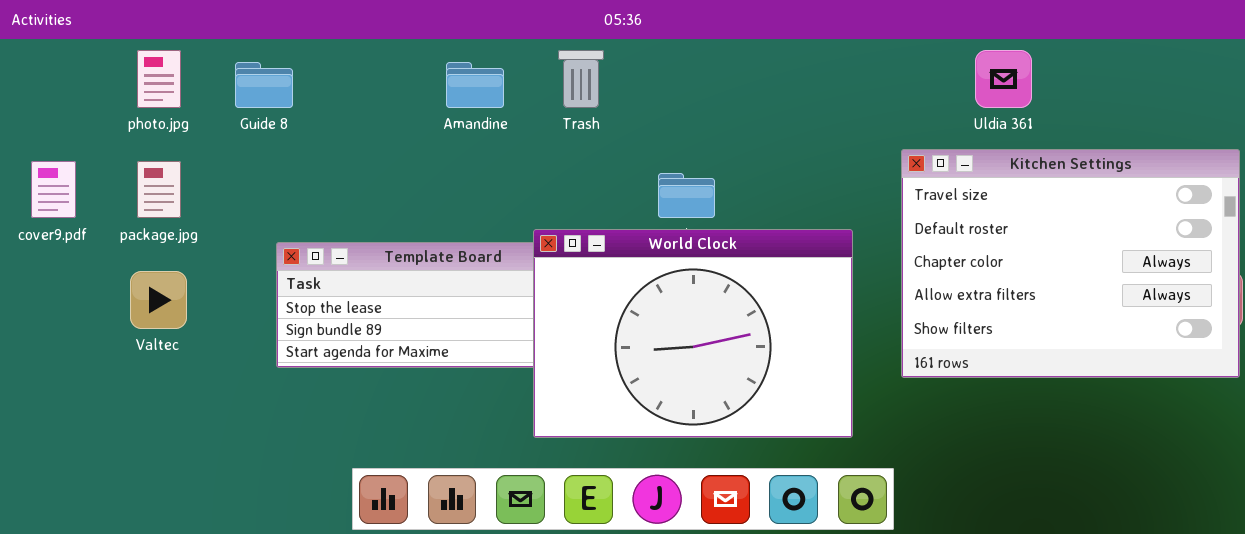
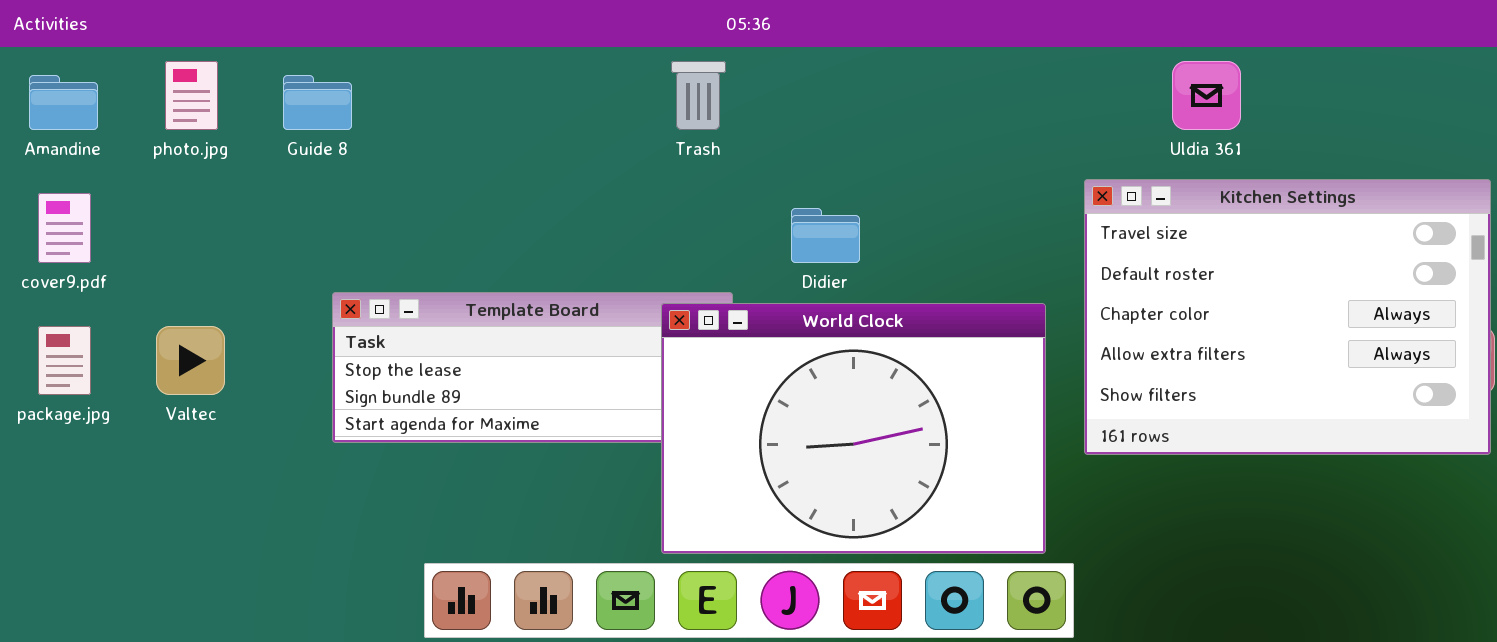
Amandine: [446,62,504,108] -> [29,75,98,130], moved
package.jpg: [137,161,181,218] -> [38,326,91,395], moved
World Clock: [533,229,853,438] -> [661,303,1046,554], moved

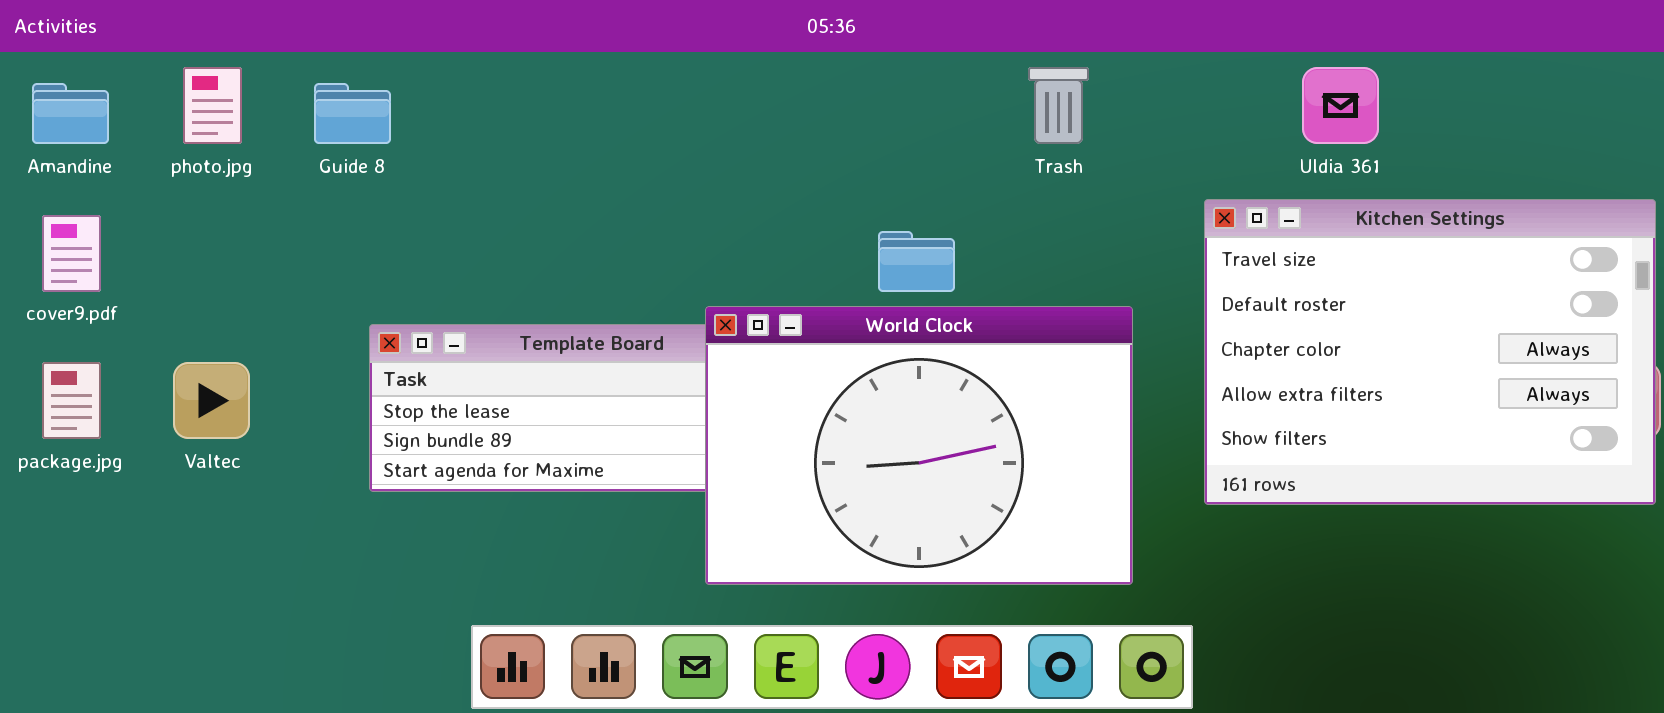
Trash: [671,61,726,130] -> [1028,67,1089,144], moved
World Clock: [661,303,1046,554] -> [705,306,1133,585], moved

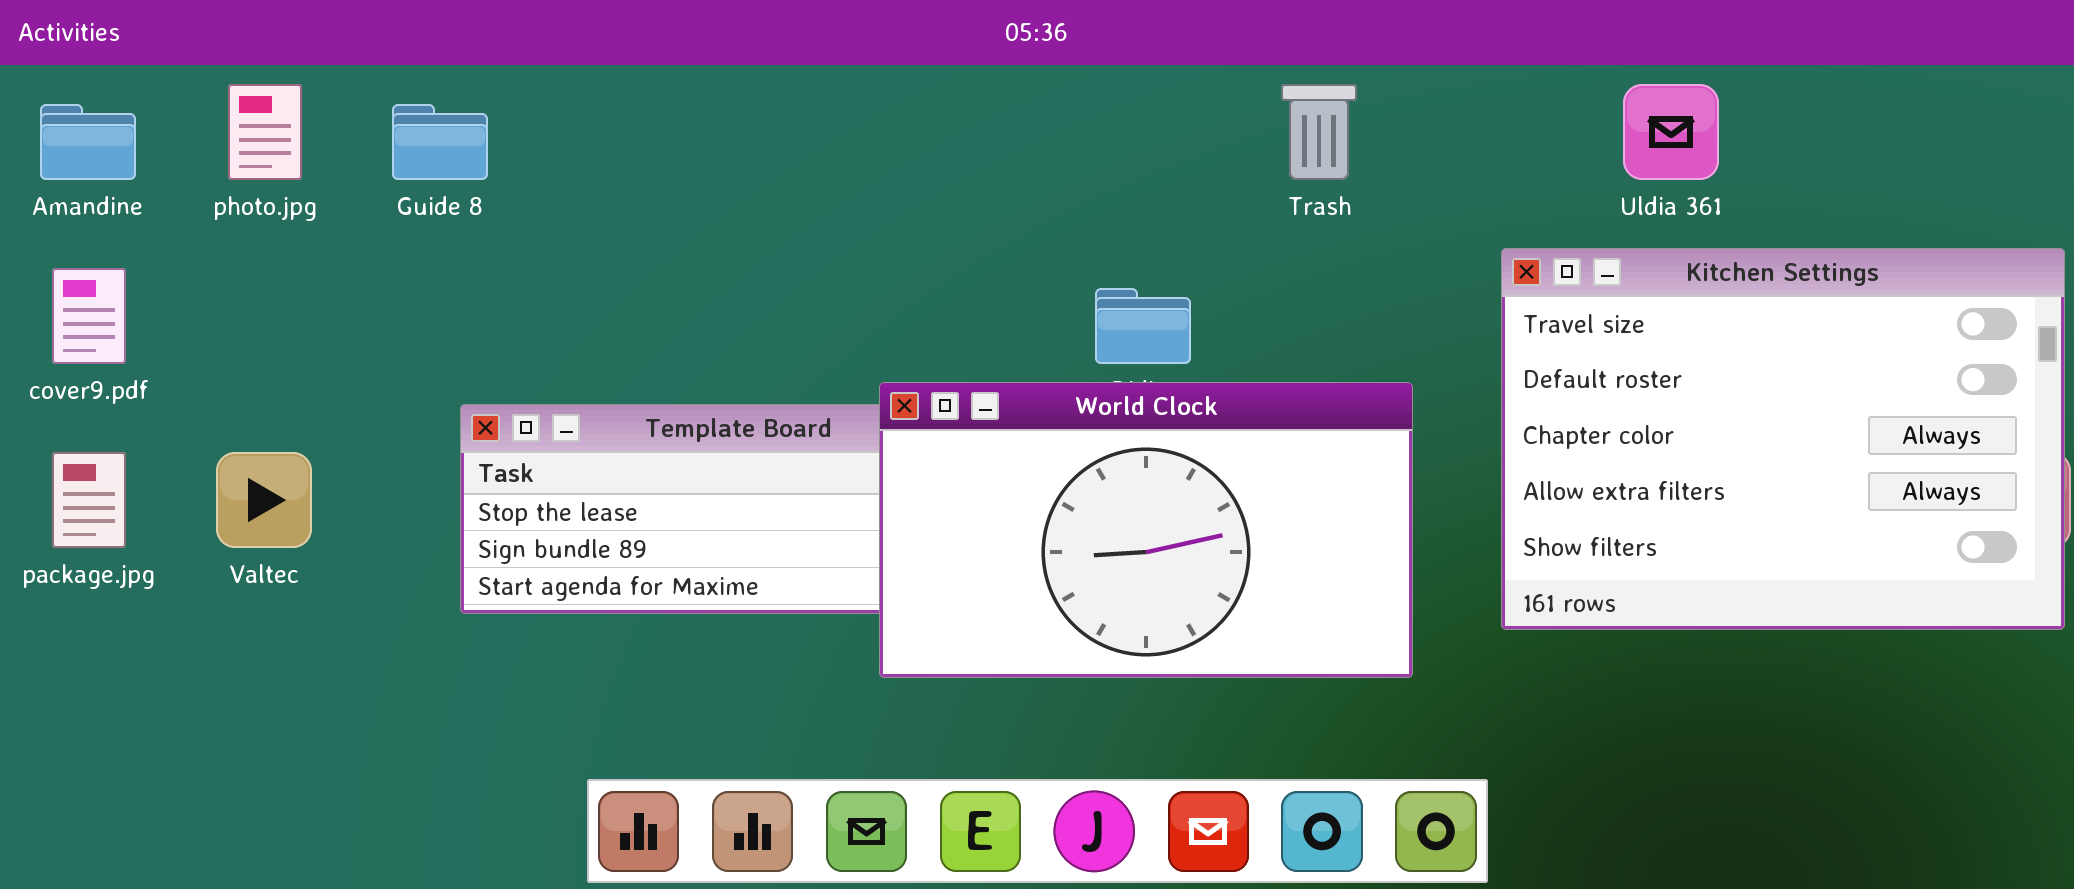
World Clock: [705,306,1133,585] -> [879,382,1413,678], resized

